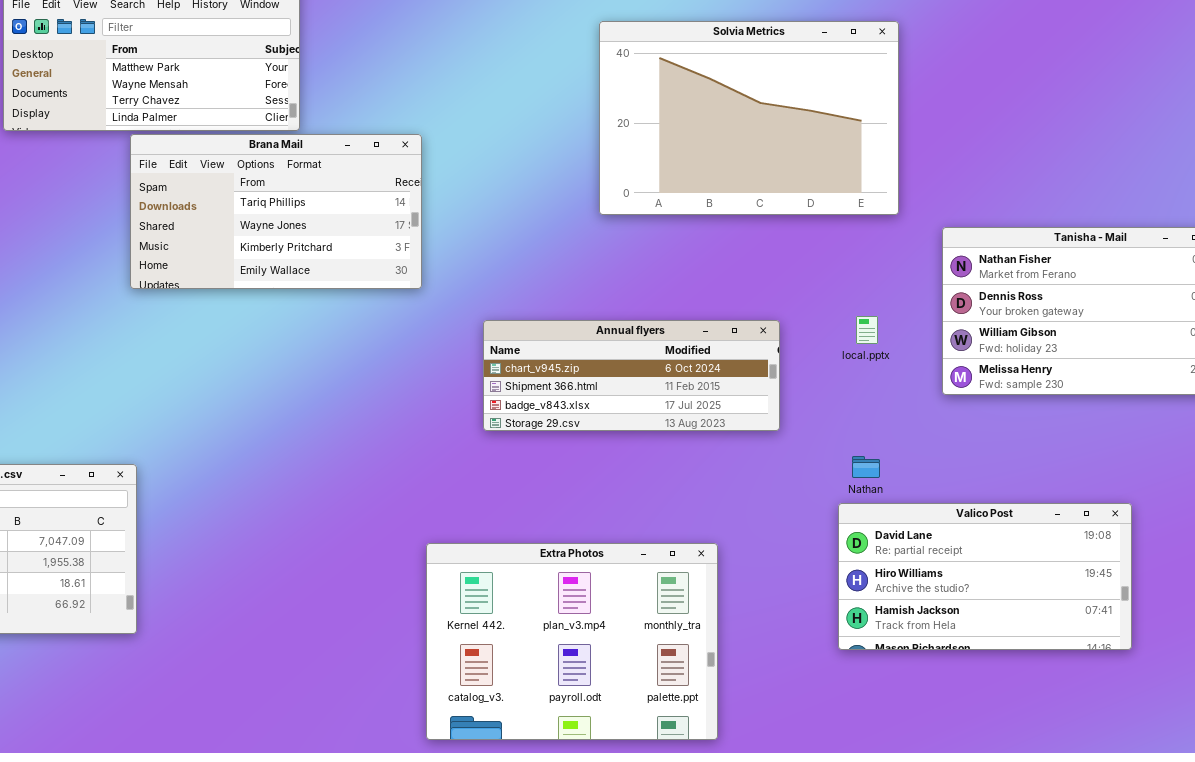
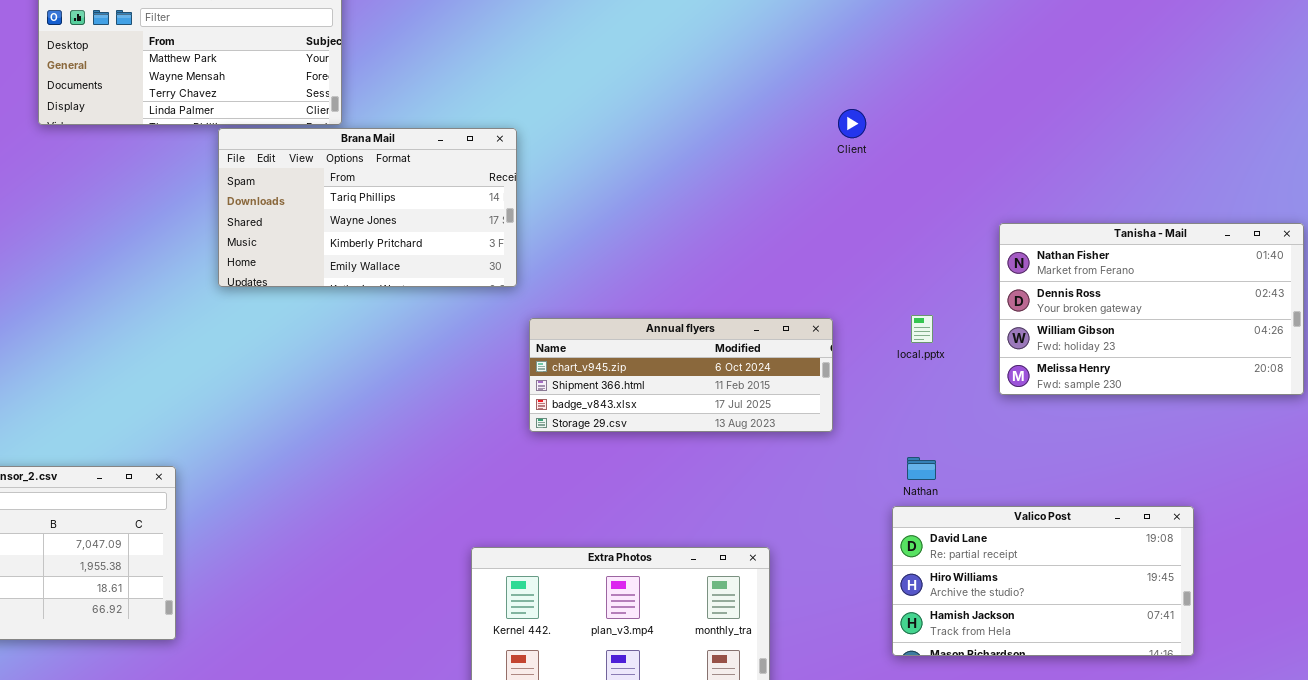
Solvia Metrics: [599,21,899,215] -> none, closed
Brana Mail: [130,134,422,289] -> [218,128,517,287], moved

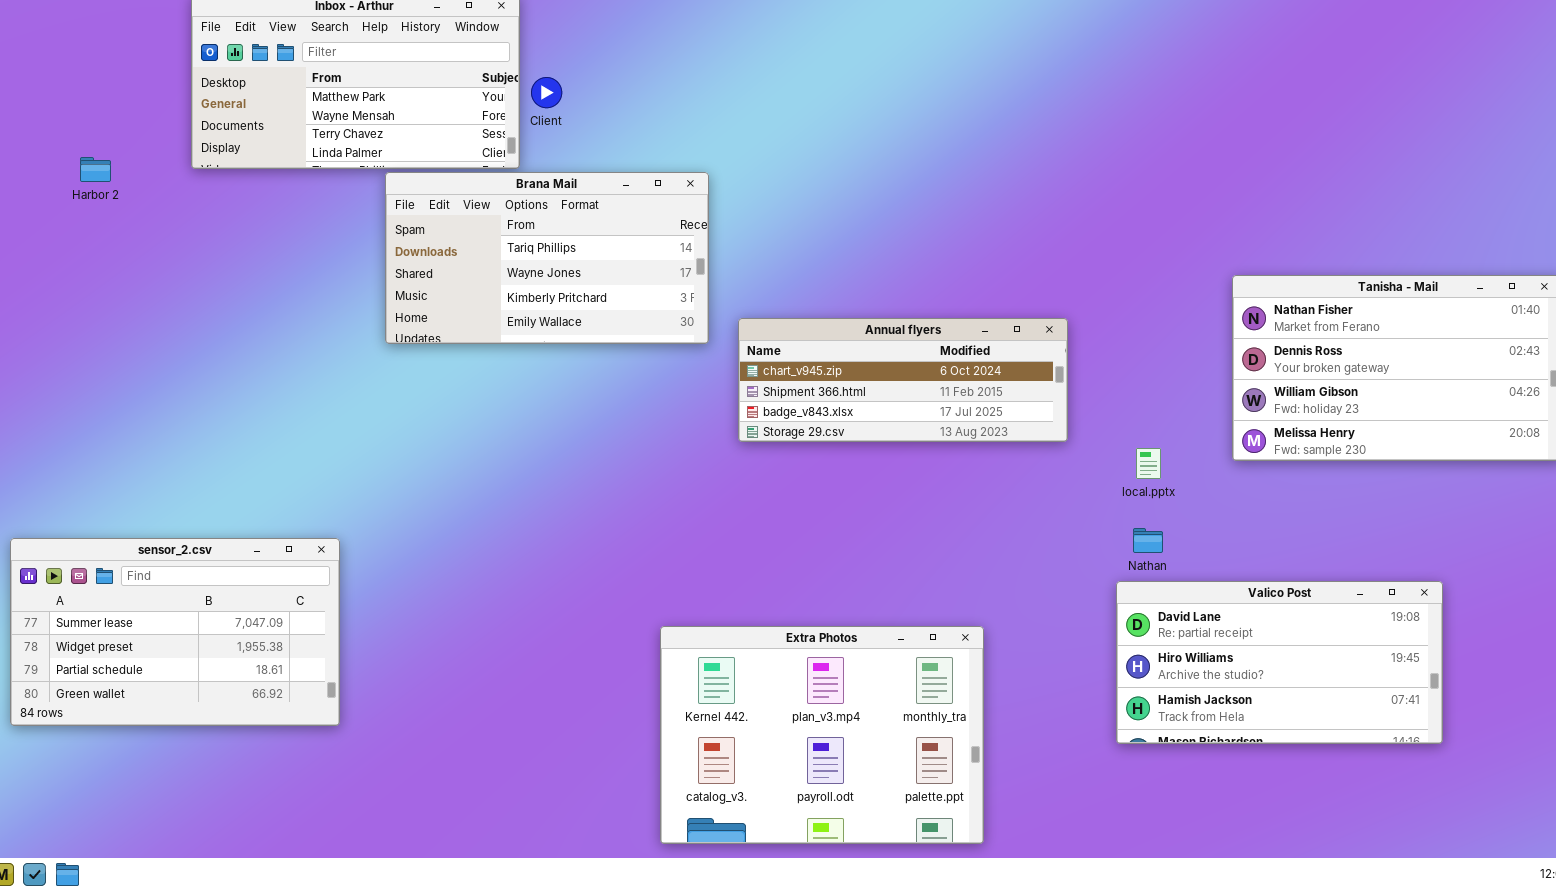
Client: [838,109,866,138] -> [531,77,562,108], moved
local.pptx: [911,315,933,343] -> [1136,448,1161,479], moved
Annual flyers: [529,318,833,432] -> [738,318,1068,442], moved

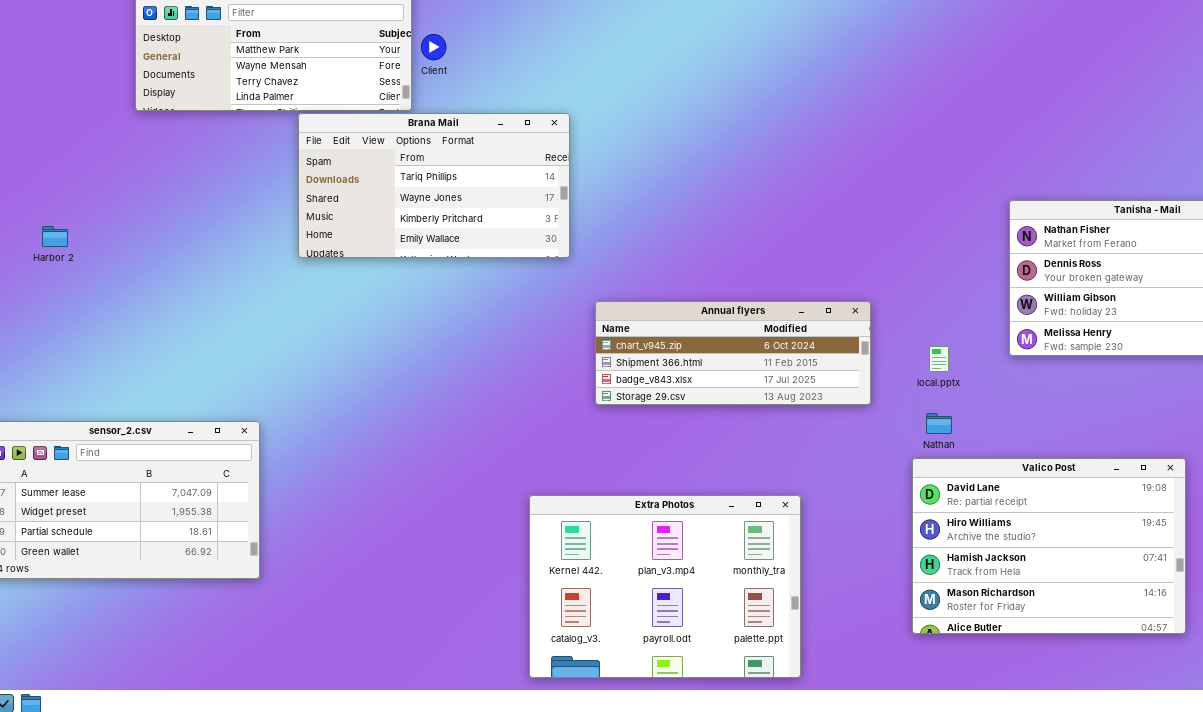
Harbor 2: [80,157,111,182] -> [42,226,68,247], moved
Annual flyers: [738,318,1068,442] -> [595,301,871,405], moved
Valico Post: [1116,581,1443,744] -> [912,458,1186,634], resized

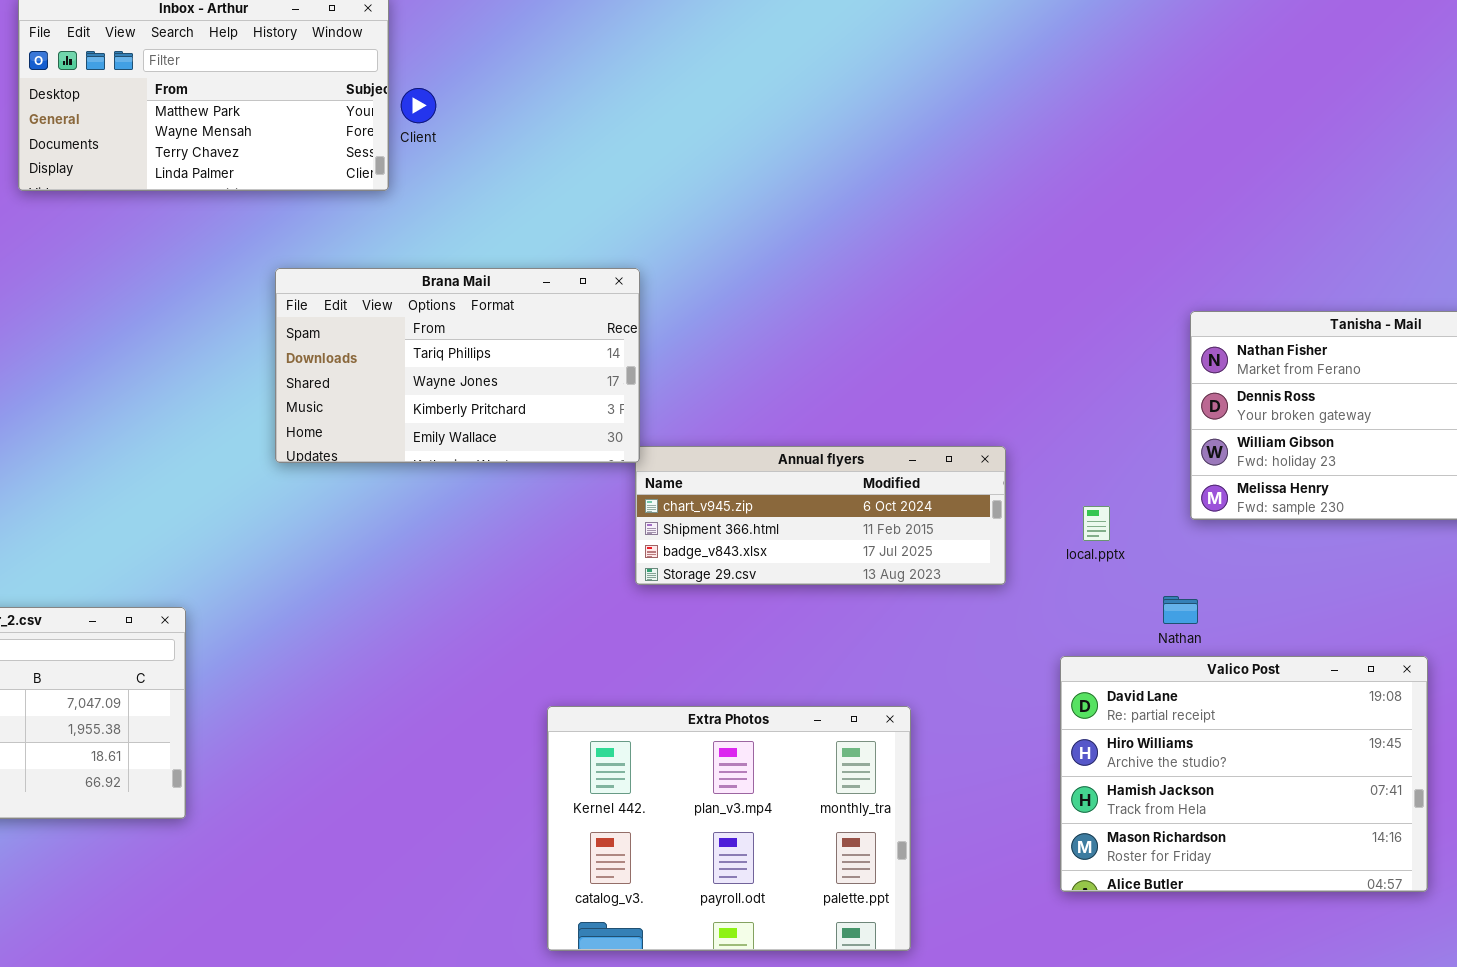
Brana Mail: [298,113,570,258] -> [275,268,640,463], moved
Nathan: [926,413,952,434] -> [1163,596,1198,624], moved

